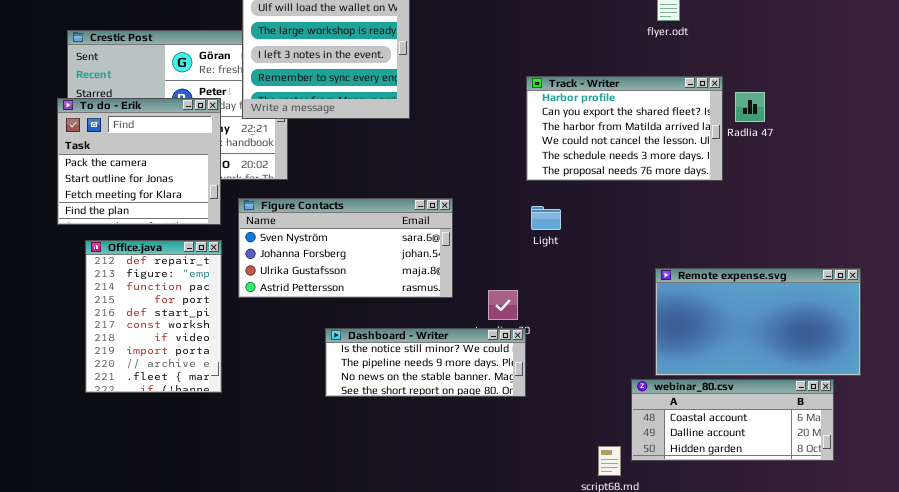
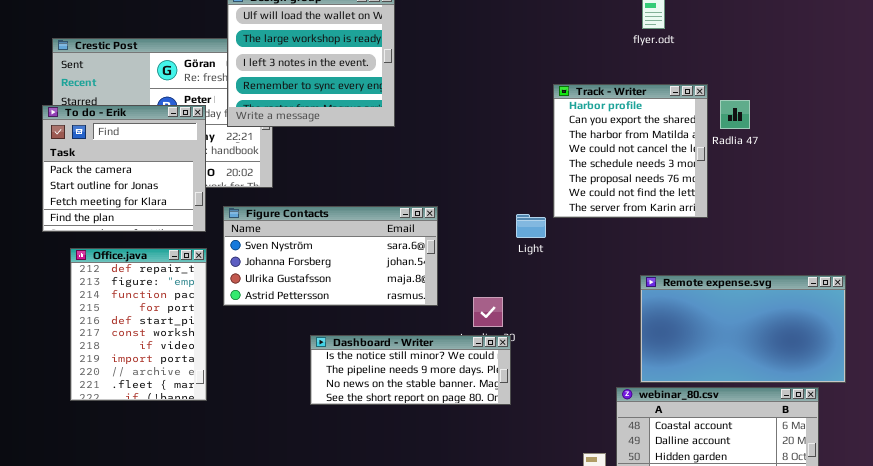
Track - Writer: [526,76,723,181] -> [553,84,708,218], resized

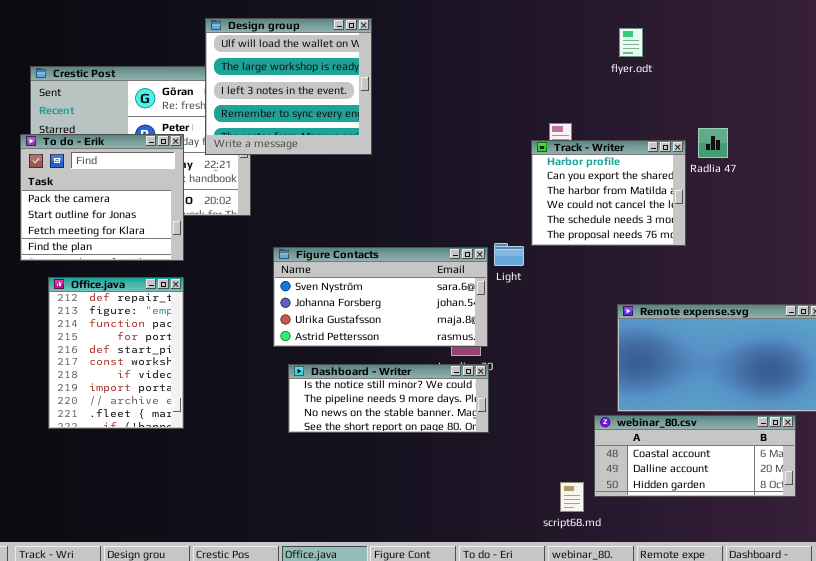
Track - Writer: [553,84,708,218] -> [531,140,686,246], resized
Figure Contacts: [223,206,438,306] -> [273,247,488,347], moved

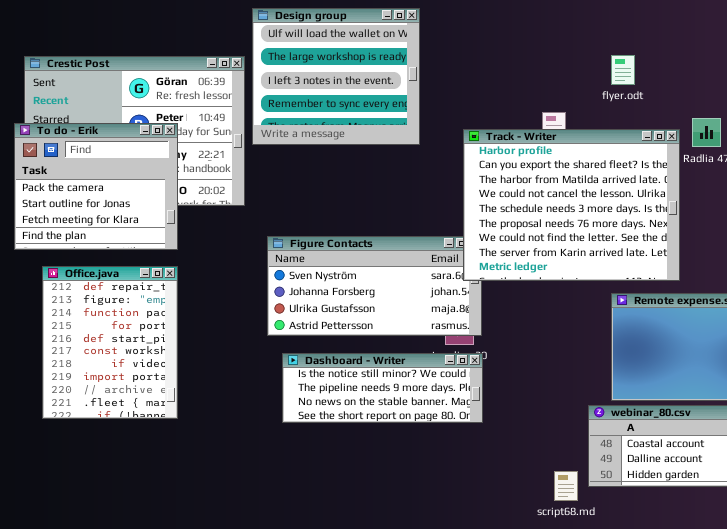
Design group: [205,18,372,155] -> [252,8,420,145], moved
flyer.odt: [619,28,643,57] -> [611,55,635,85], moved
Track - Writer: [531,140,686,246] -> [463,129,680,281], resized

